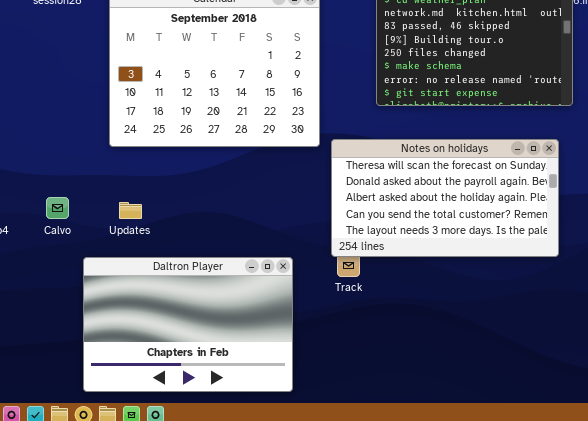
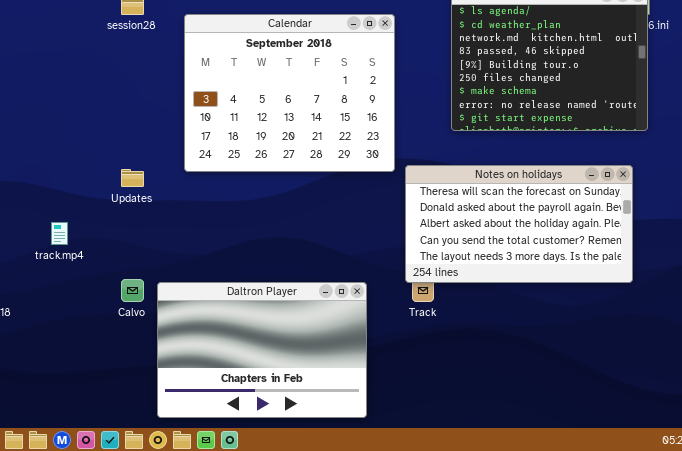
Calvo: [46,197,69,219] -> [121,279,144,302], moved
Updates: [119,202,142,219] -> [121,169,144,187], moved

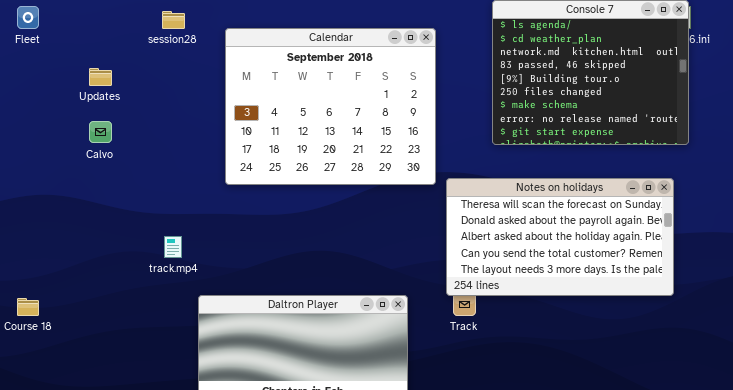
Updates: [121,169,144,187] -> [89,68,112,86], moved
track.mp4: [51,222,68,245] -> [164,236,182,258], moved
Calvo: [121,279,144,302] -> [89,121,112,143], moved

